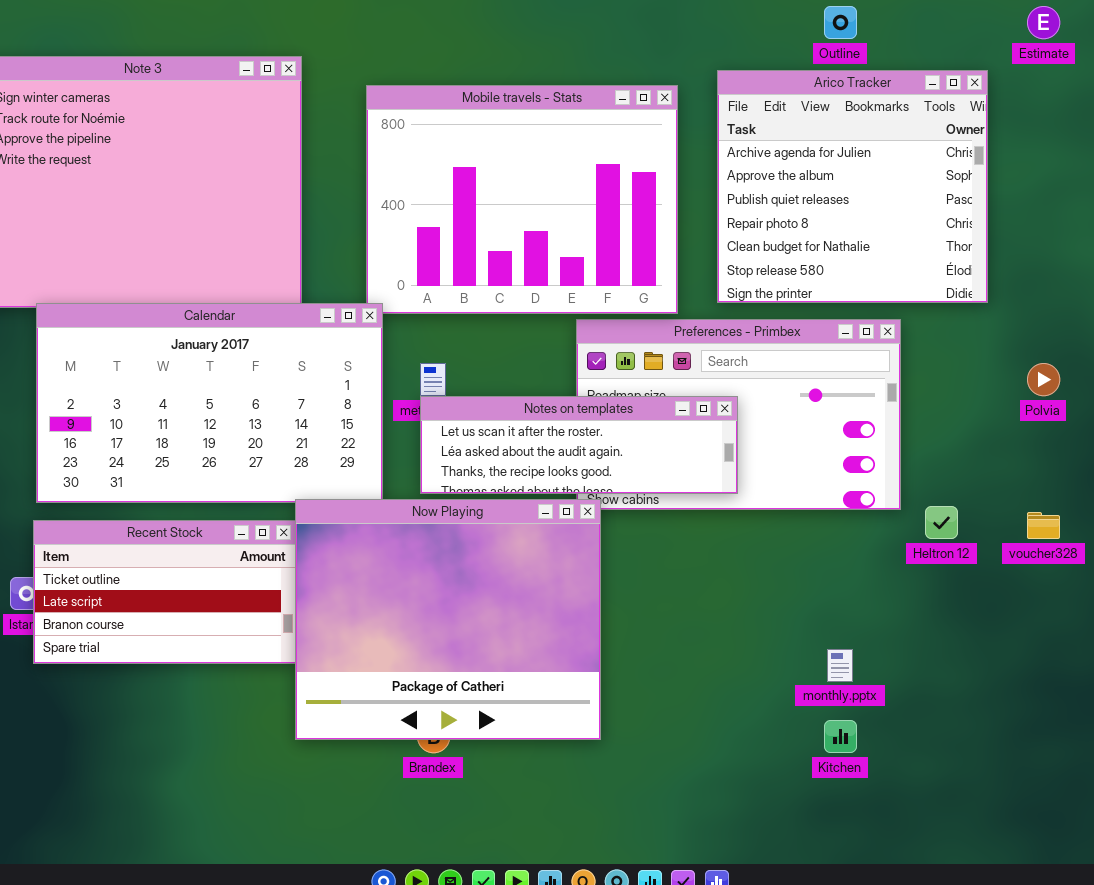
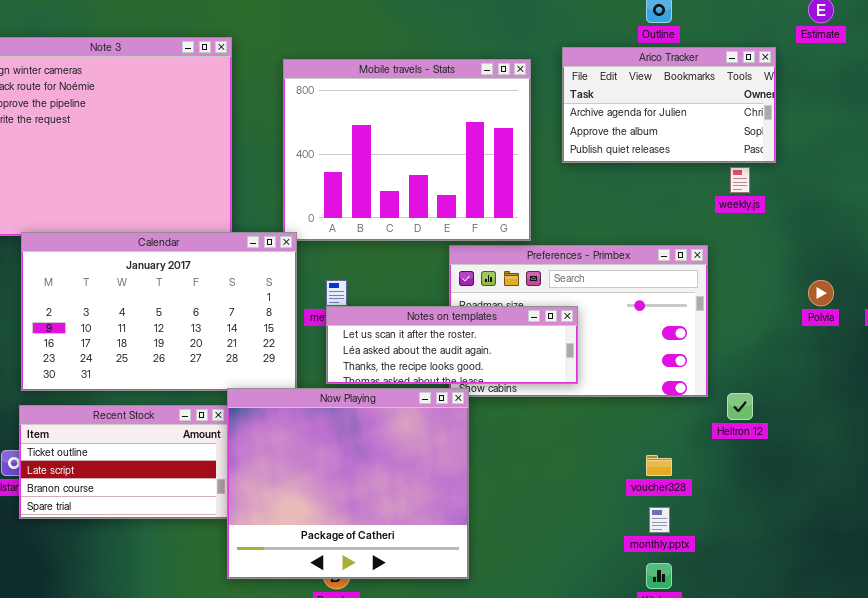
Arico Tracker: [717,70,988,303] -> [562,47,776,163], resized
voucher328: [1027,512,1060,539] -> [646,455,672,476], moved

